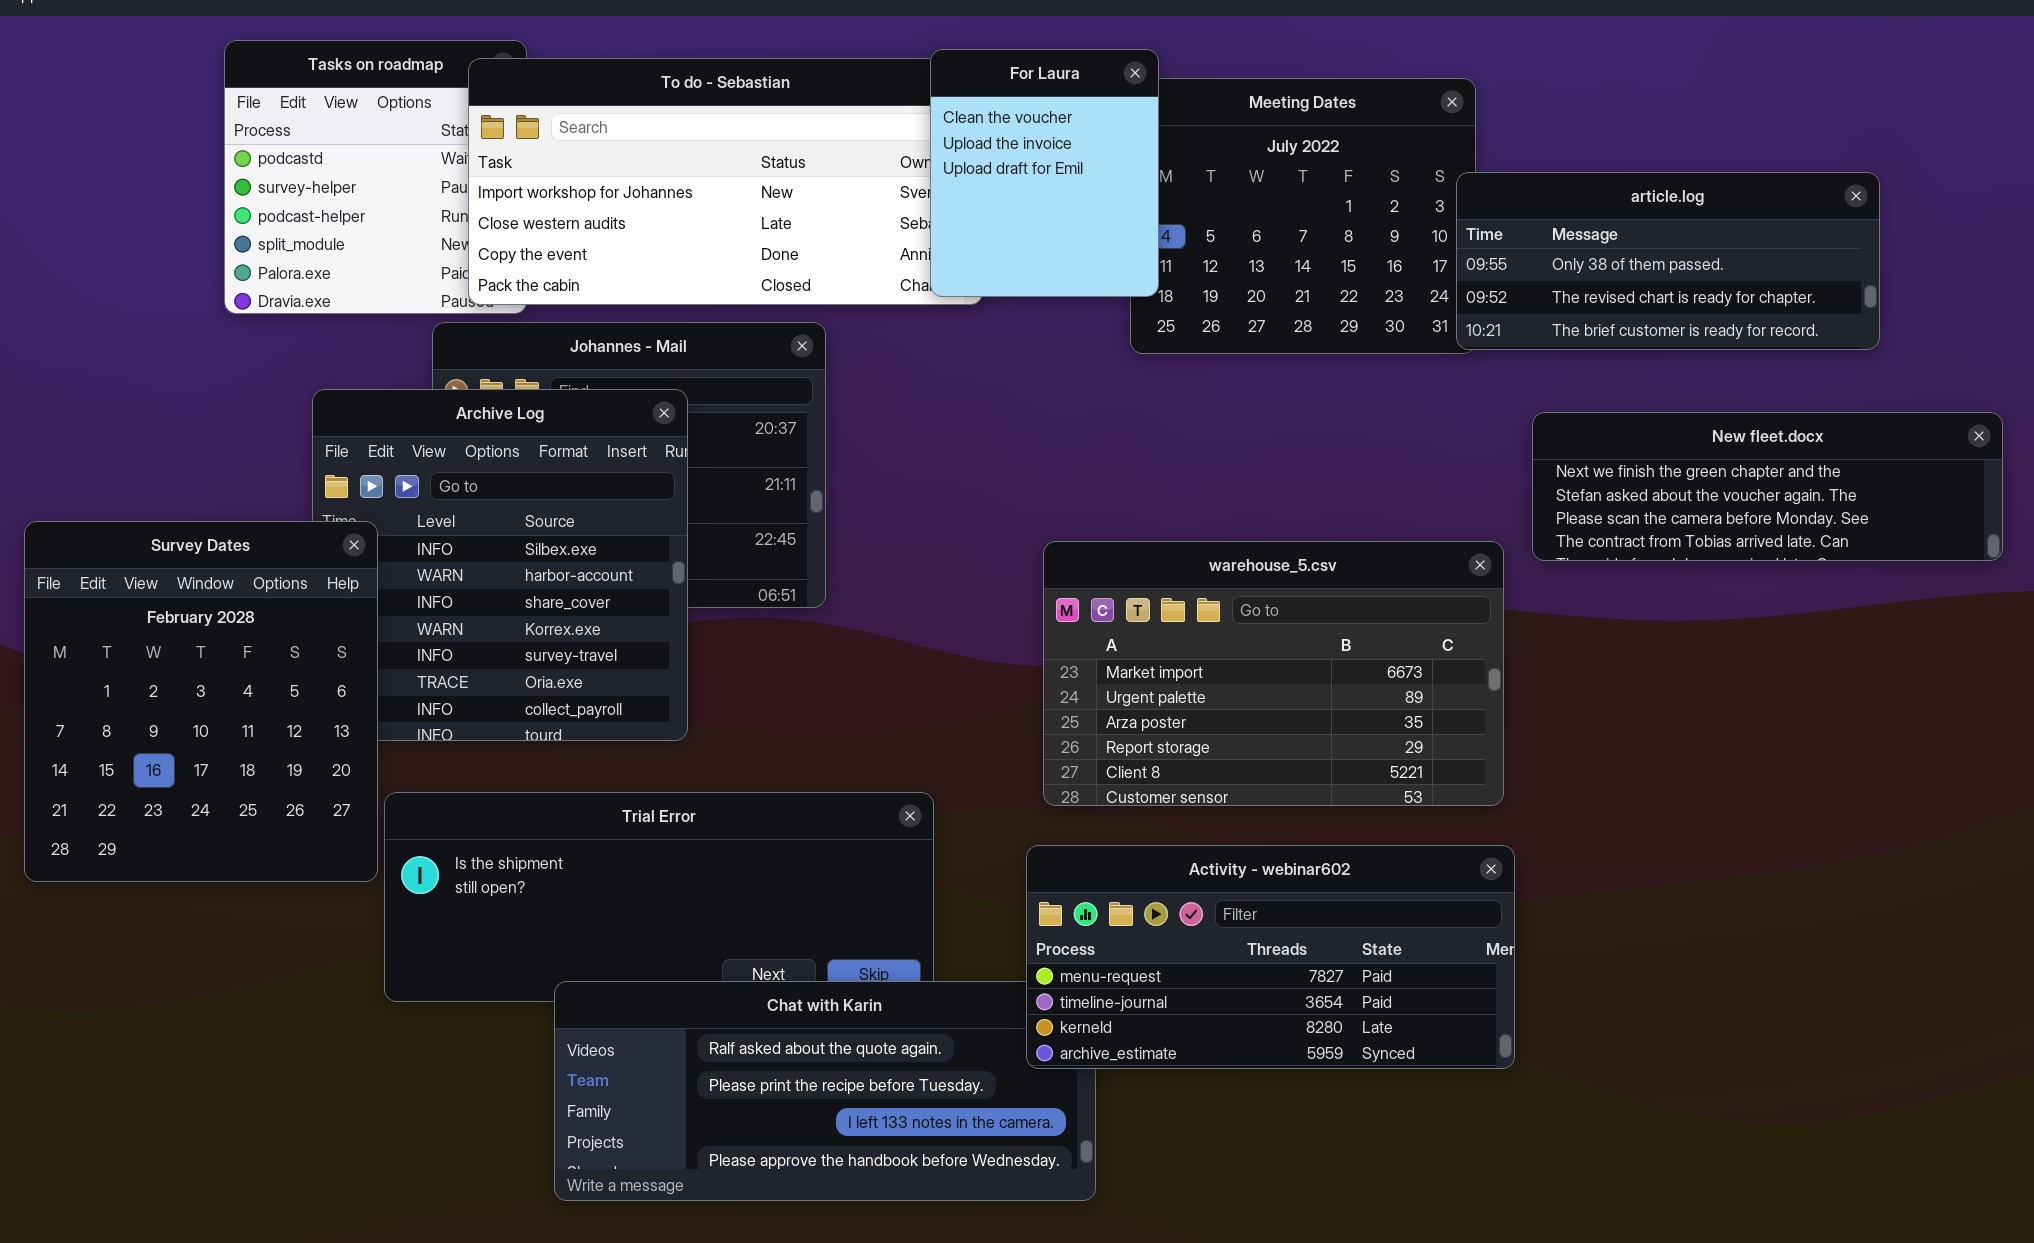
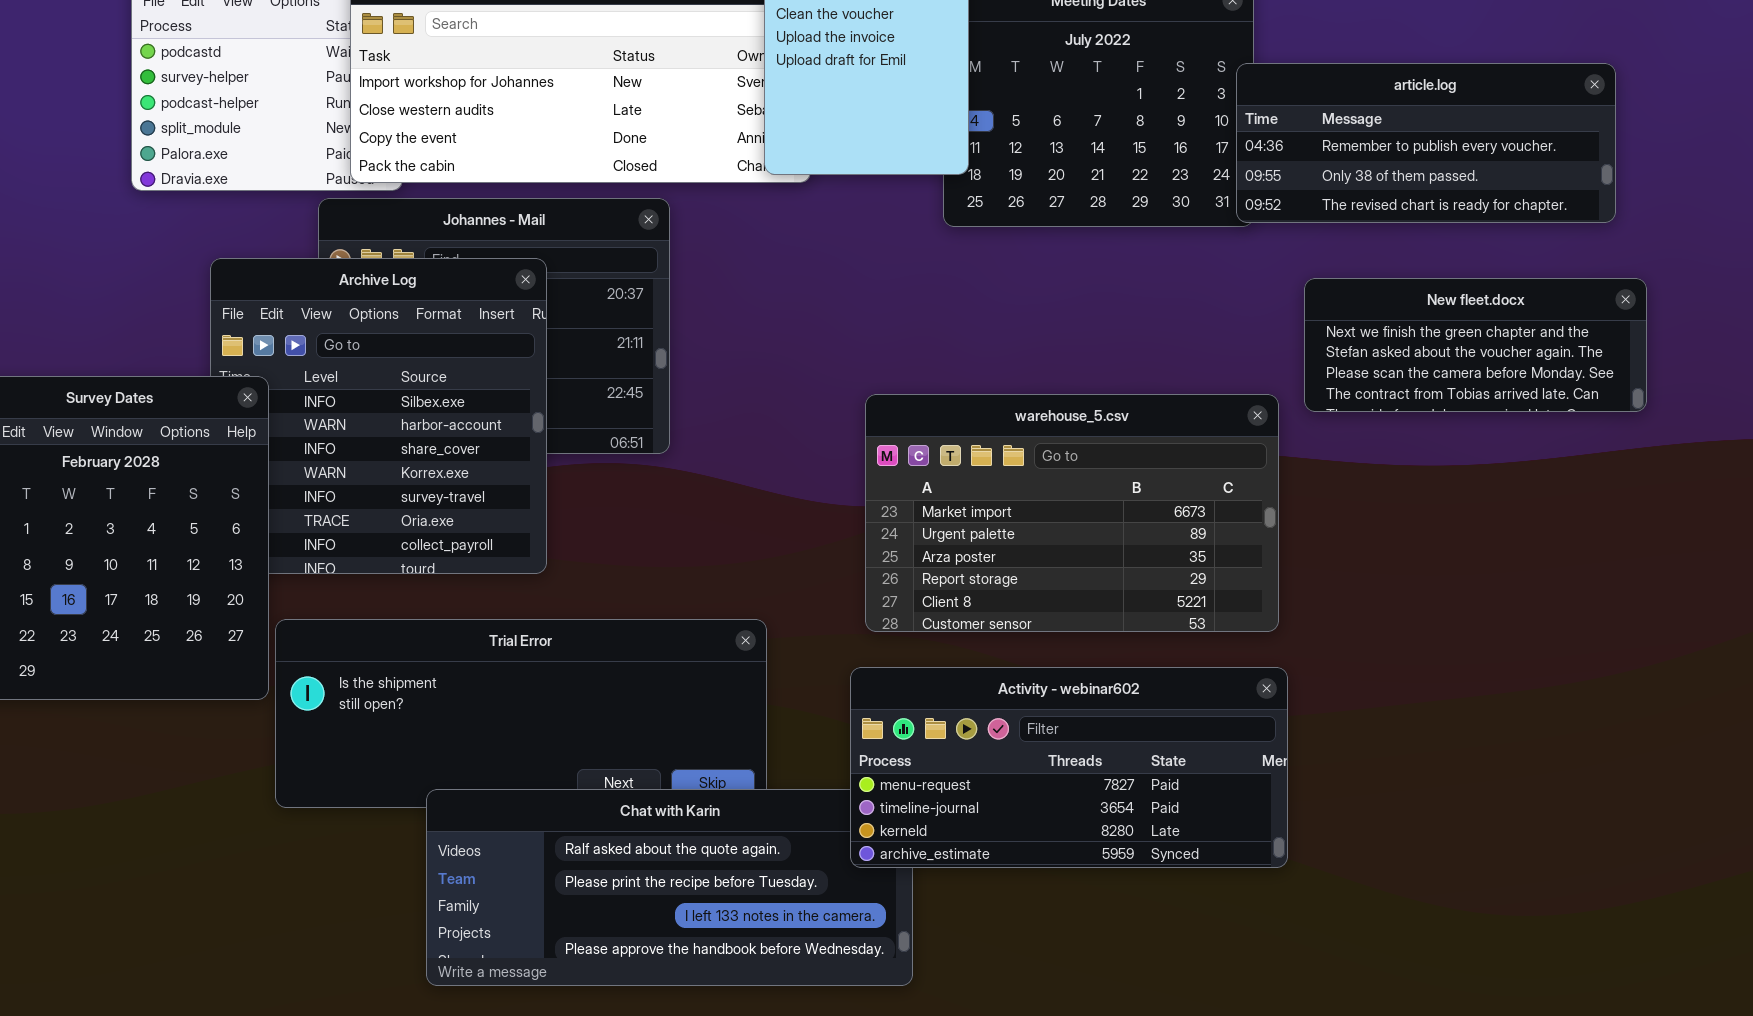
article.log: [1456,172,1880,350] -> [1236,63,1616,223], scrolled up 1 row
New fleet.docx: [1532,412,2003,561] -> [1304,278,1647,412], resized

